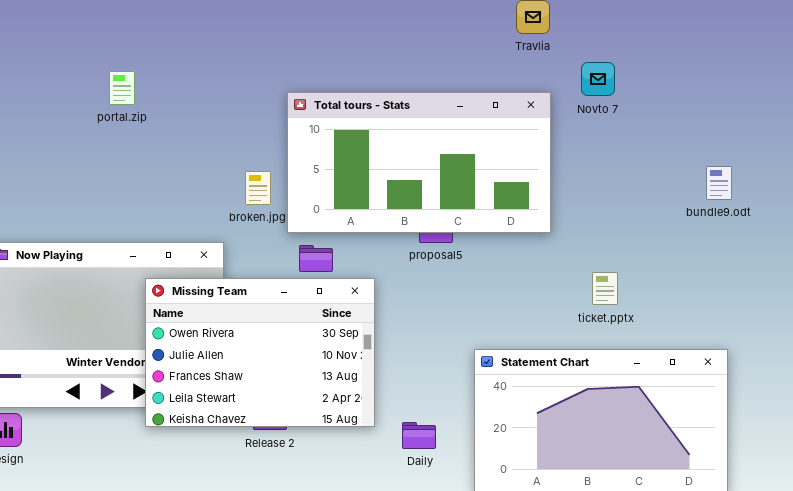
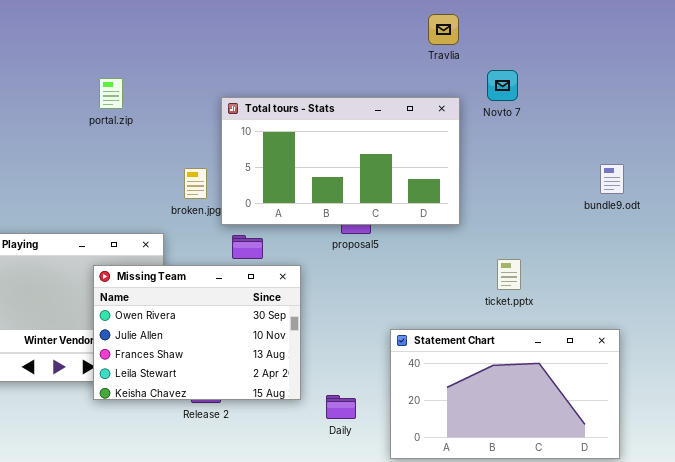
portal.zip: [109,71,135,105] -> [99,78,123,109], moved

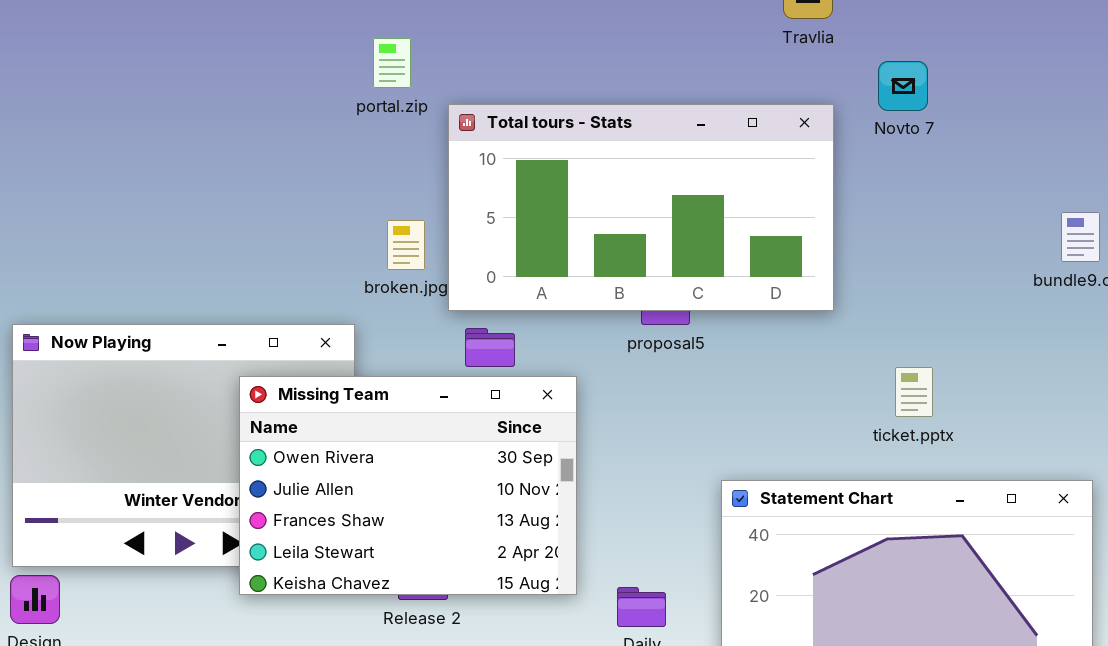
portal.zip: [99,78,123,109] -> [373,38,411,88], moved

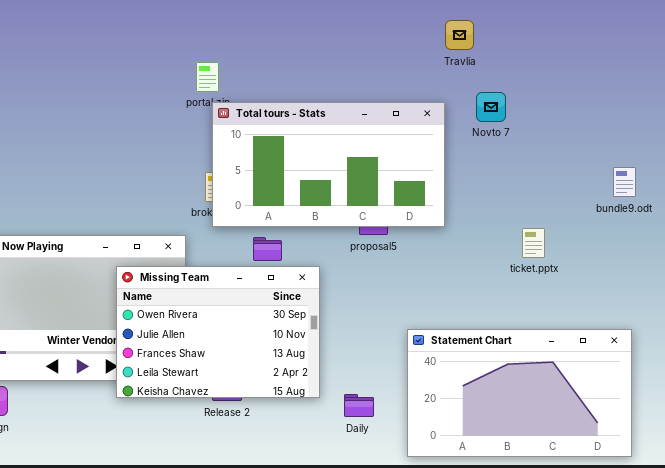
Novto 7: [878,61,928,111] -> [476,92,506,122], moved
Total tours - Stats: [448,104,834,311] -> [212,102,445,227], moved
ticket.pptx: [895,367,933,417] -> [522,228,545,258], moved

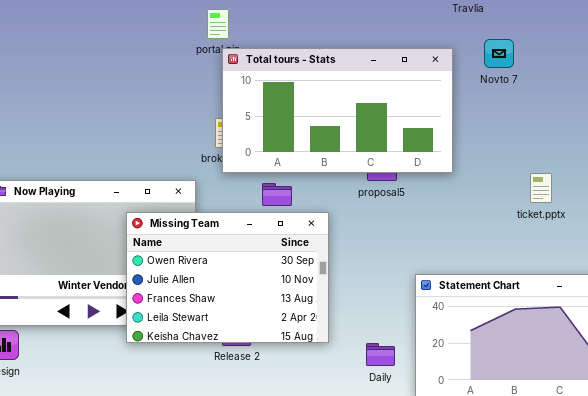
Daily: [344,394,374,417] -> [366,343,395,366], moved

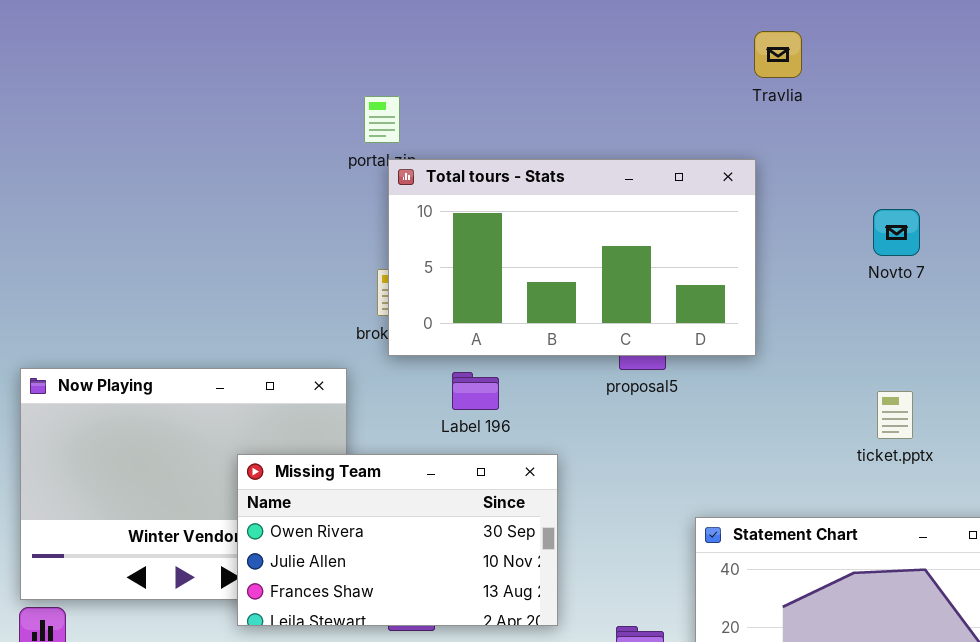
Novto 7: [484,39,514,68] -> [873,209,920,256], moved
ticket.pptx: [530,173,552,203] -> [877,391,913,439], moved
Missing Team: [126,212,329,343] -> [237,454,558,626], resized

